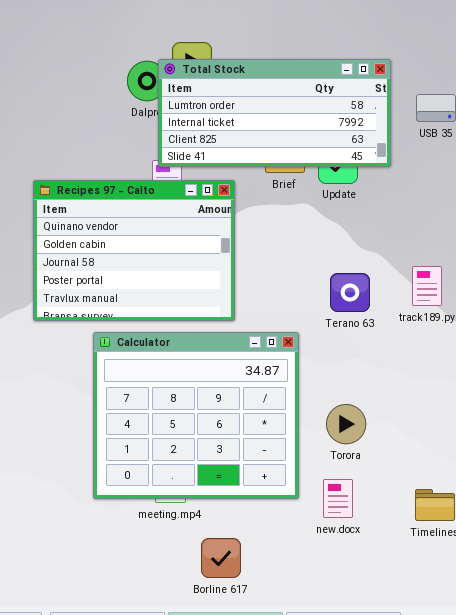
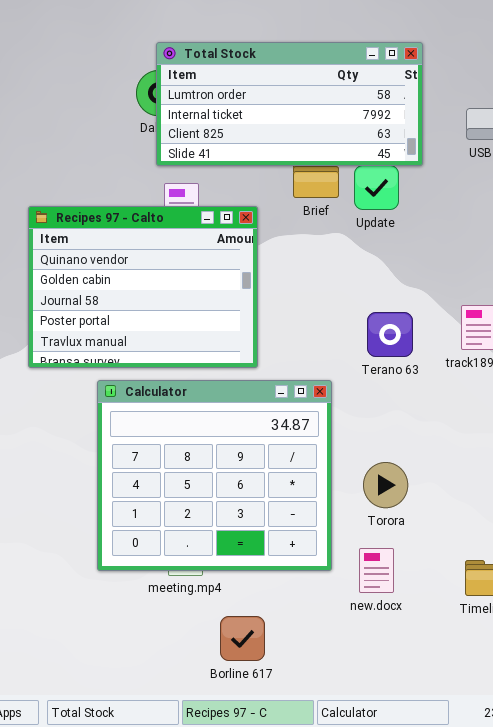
Total Stock: [158,59,391,167] -> [156,42,423,166], moved

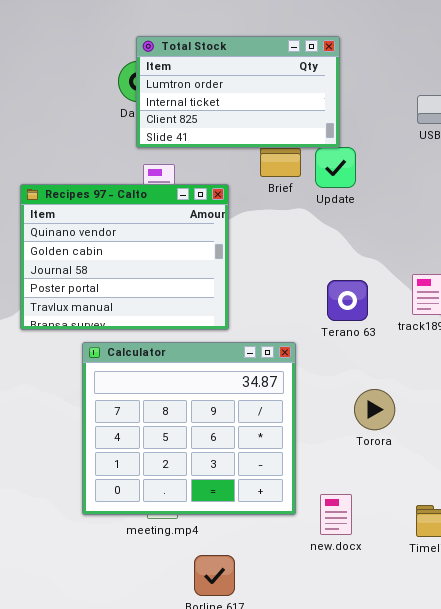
Total Stock: [156,42,423,166] -> [136,36,340,148], resized
Torora: [363,462,408,508] -> [354,389,395,430], moved

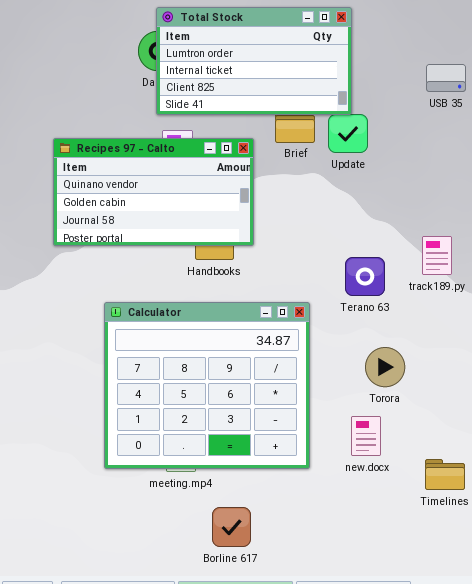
Recipes 97 - Calto: [20,184,229,330] -> [53,138,254,246], moved, resized
Terano 63: [327,280,368,321] -> [345,257,385,296], moved
new.docx: [320,494,352,535] -> [351,416,381,456], moved

